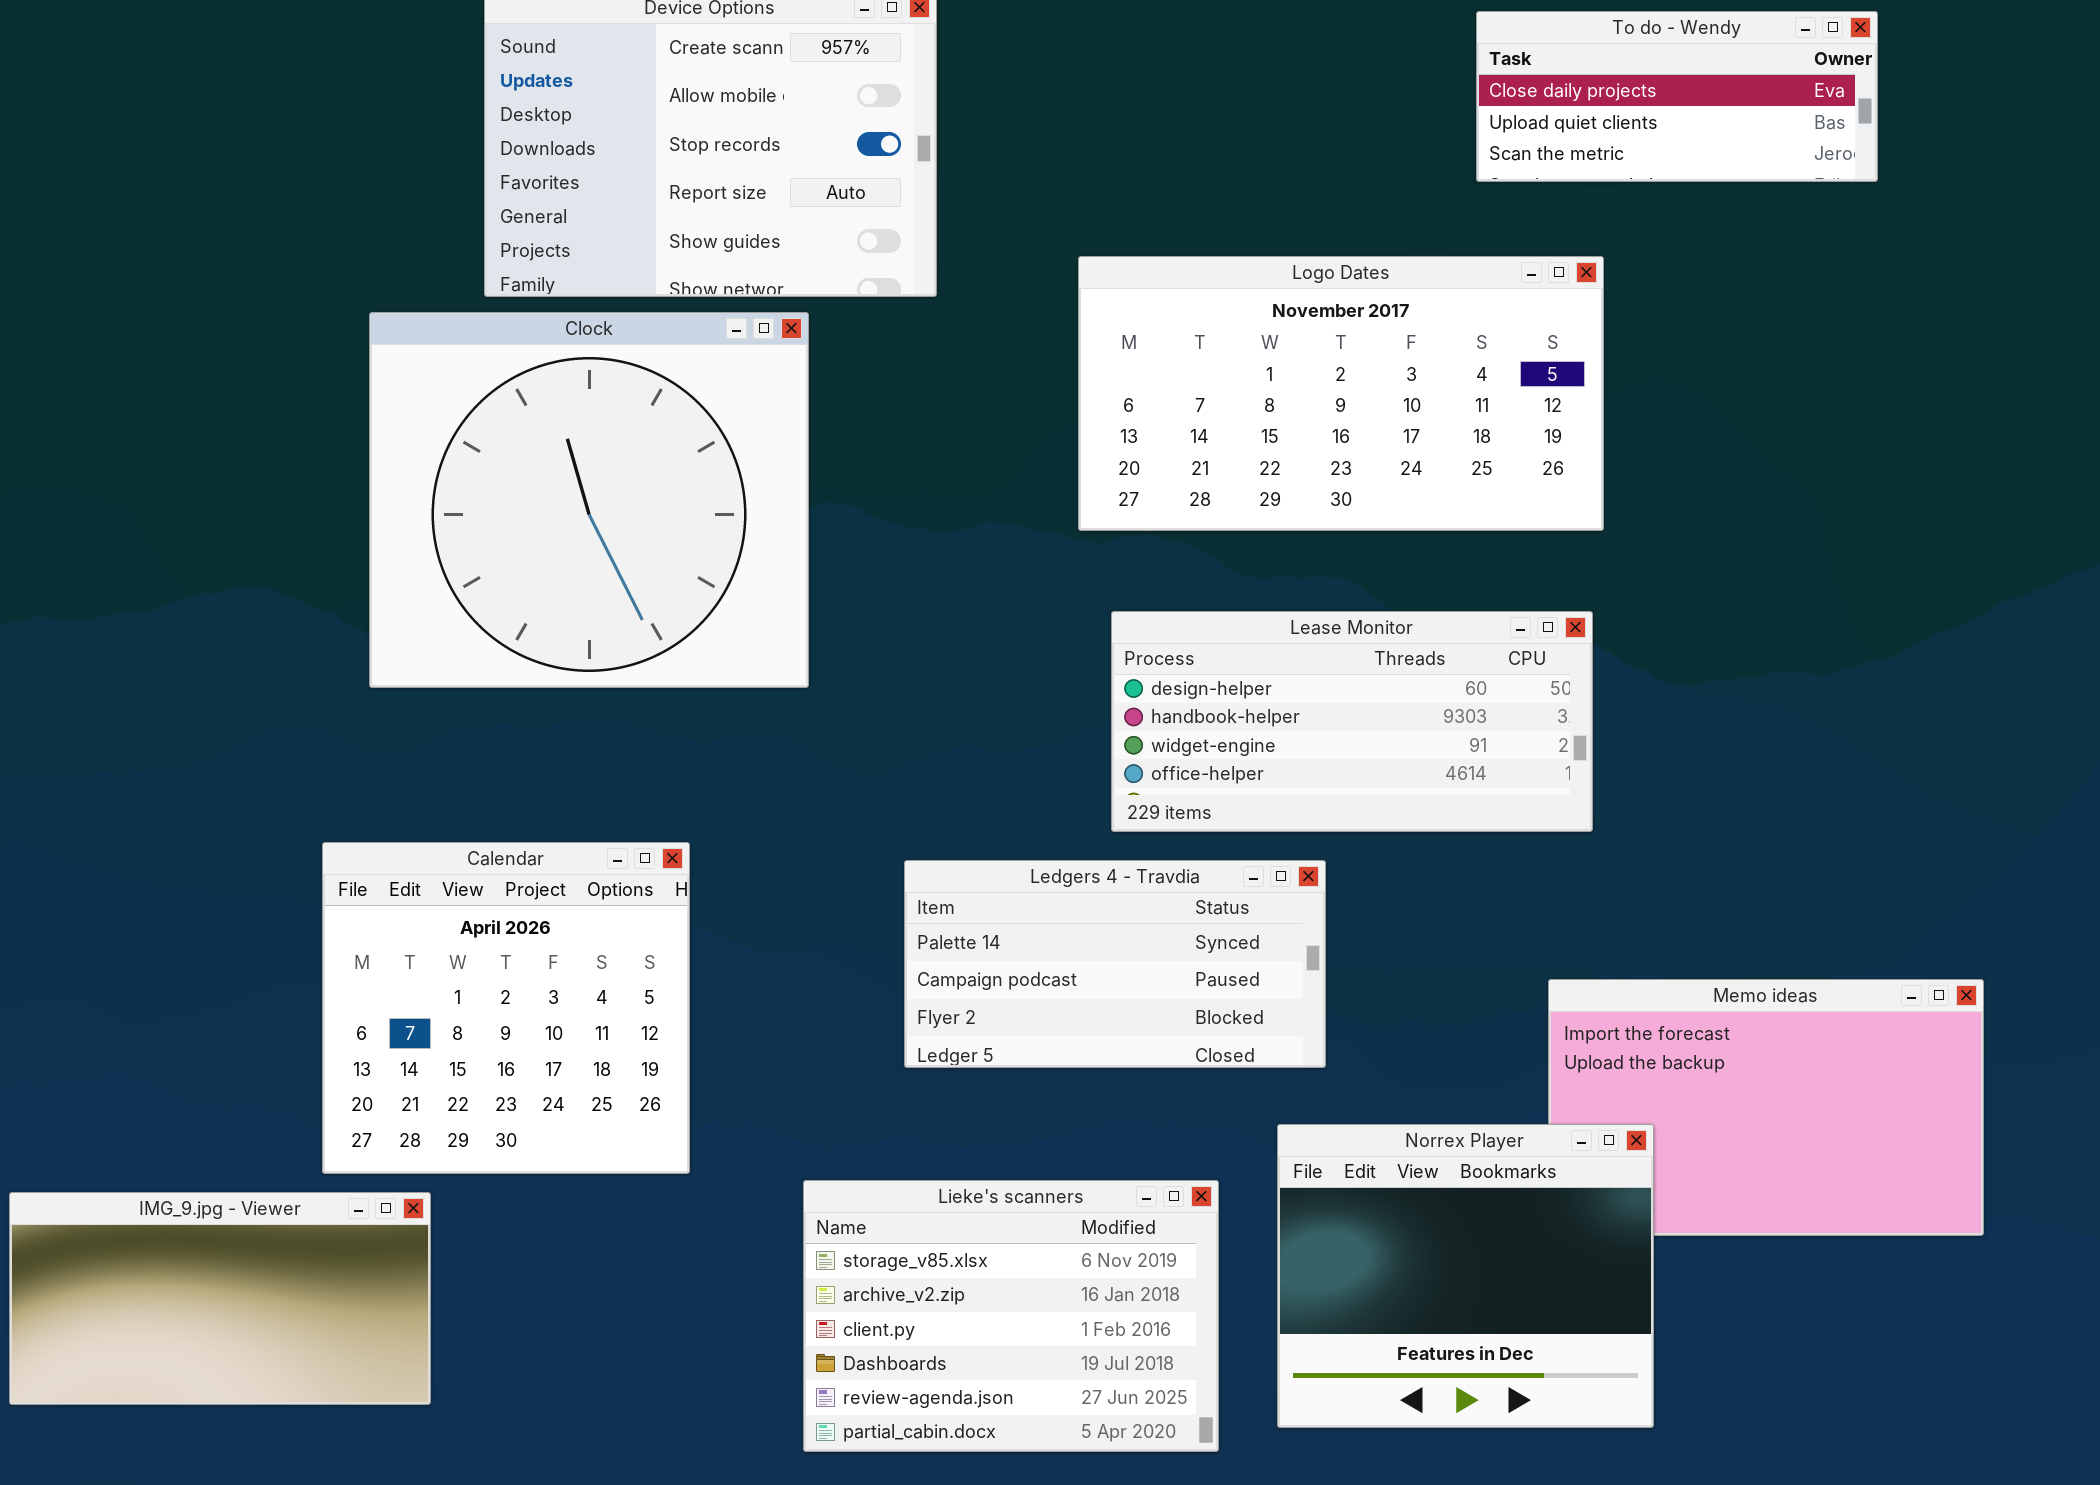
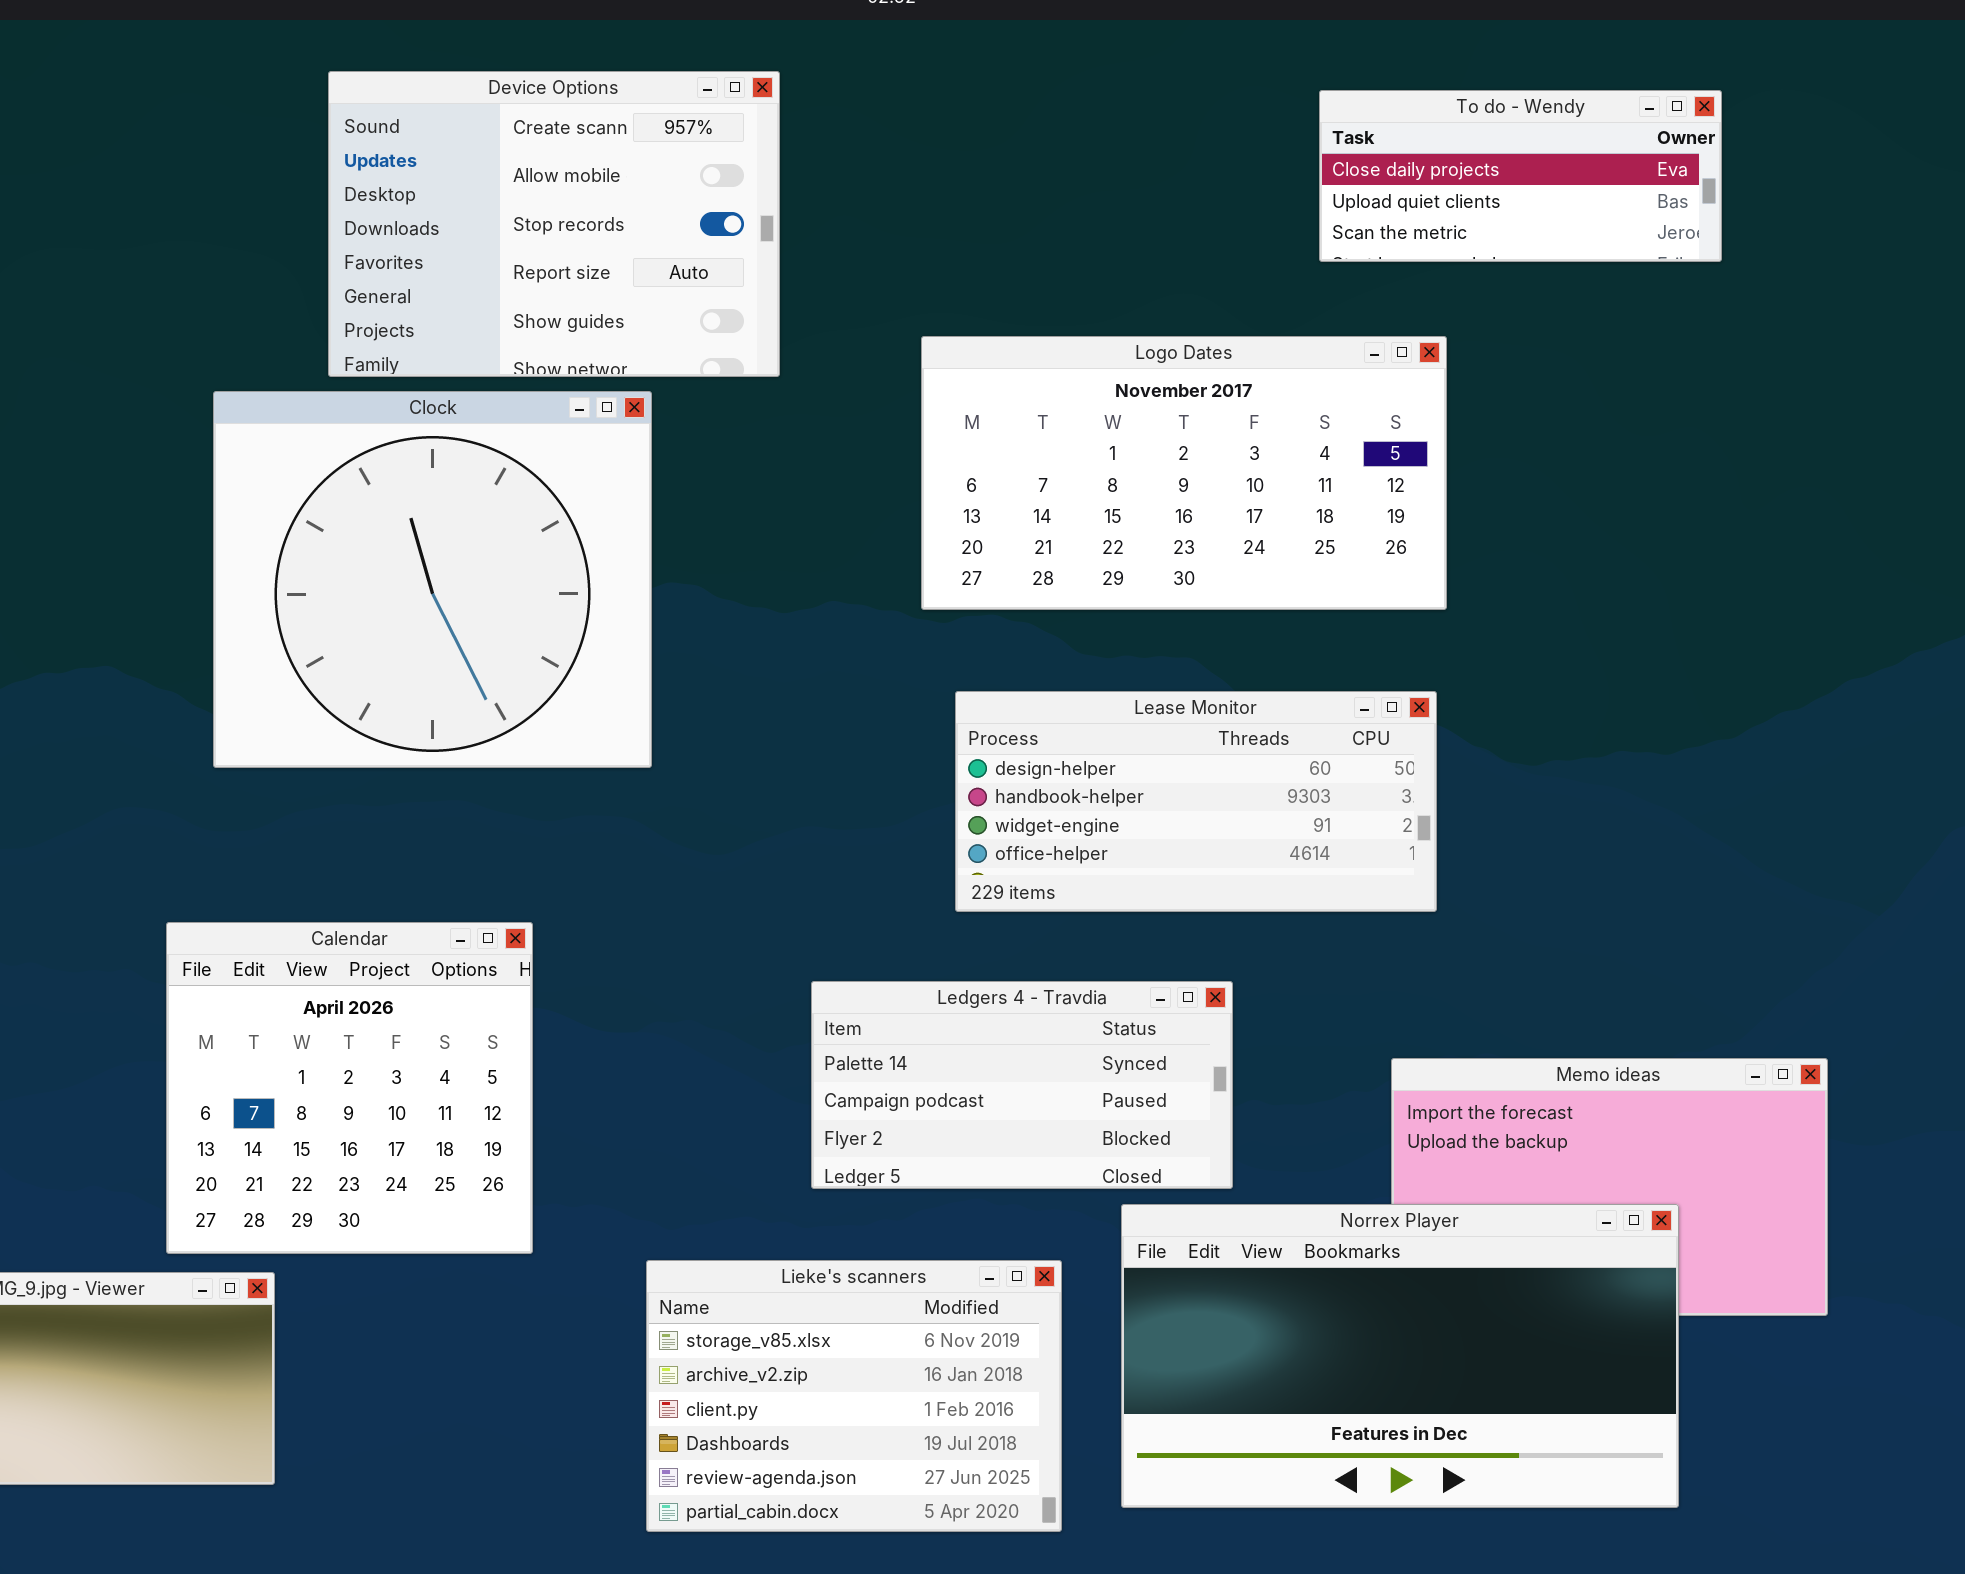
Ledgers 4 - Travdia: [904,860,1326,1068] -> [811,981,1233,1189], moved
Norrex Player: [1277,1124,1654,1428] -> [1121,1204,1679,1508], resized

